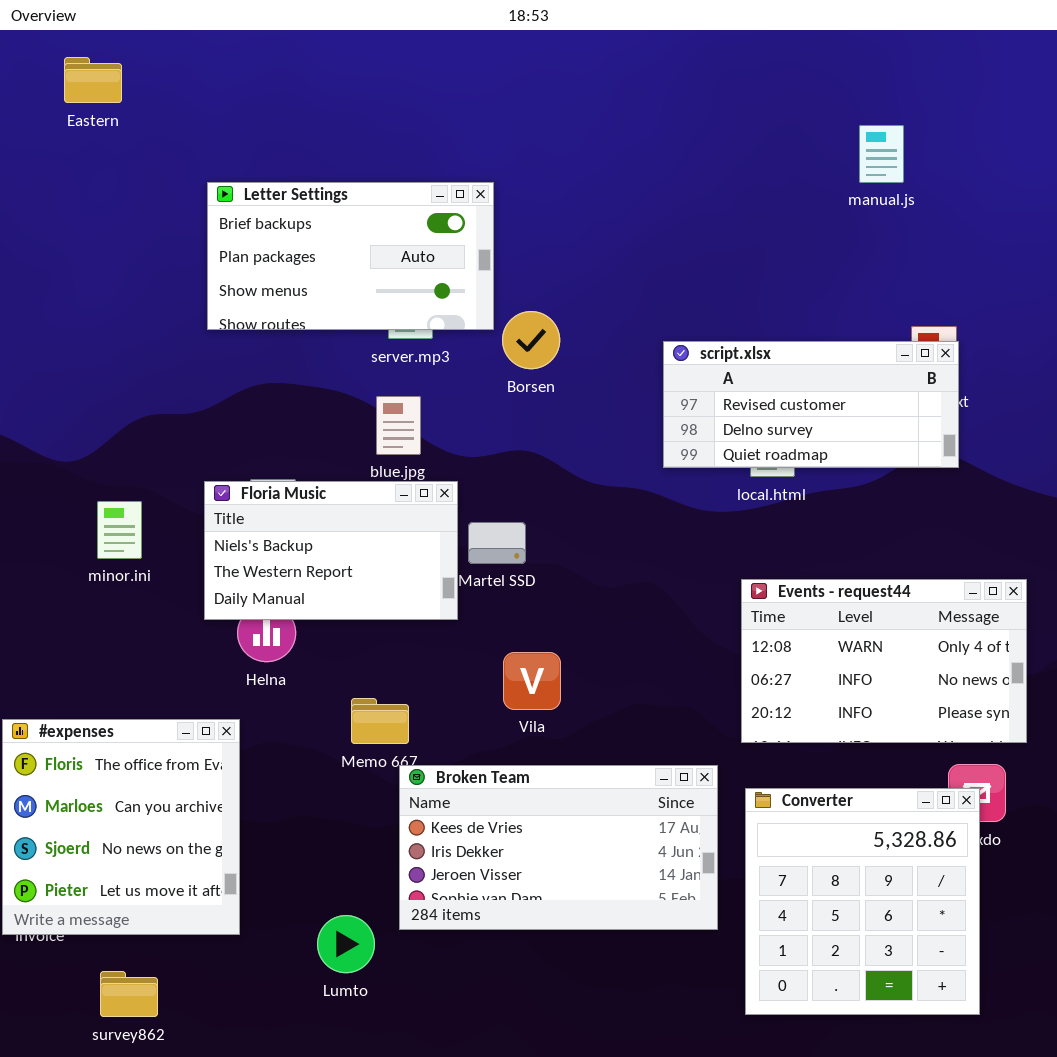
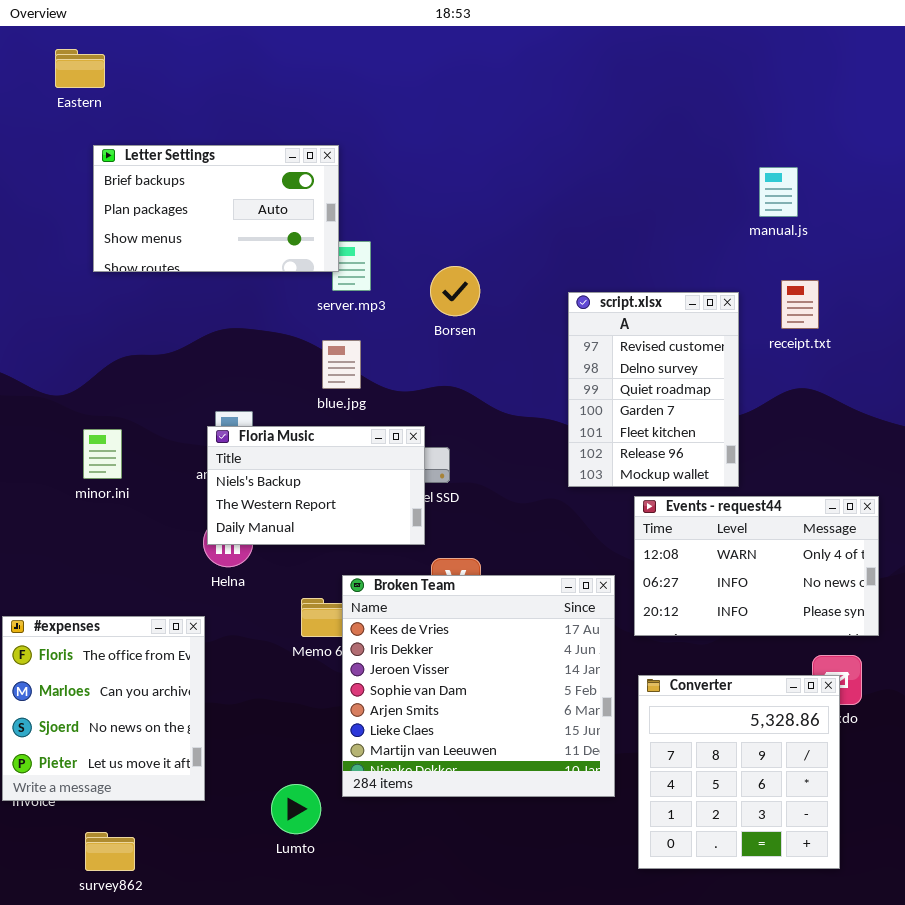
manual.js: [859,125,904,183] -> [759,167,798,217], moved
Letter Settings: [207,182,494,330] -> [93,145,339,272], moved
script.xlsx: [663,341,959,468] -> [568,292,739,487], resized
Floria Music: [204,481,458,620] -> [207,426,425,545], moved
Broken Team: [399,765,718,930] -> [342,575,615,797], resized

